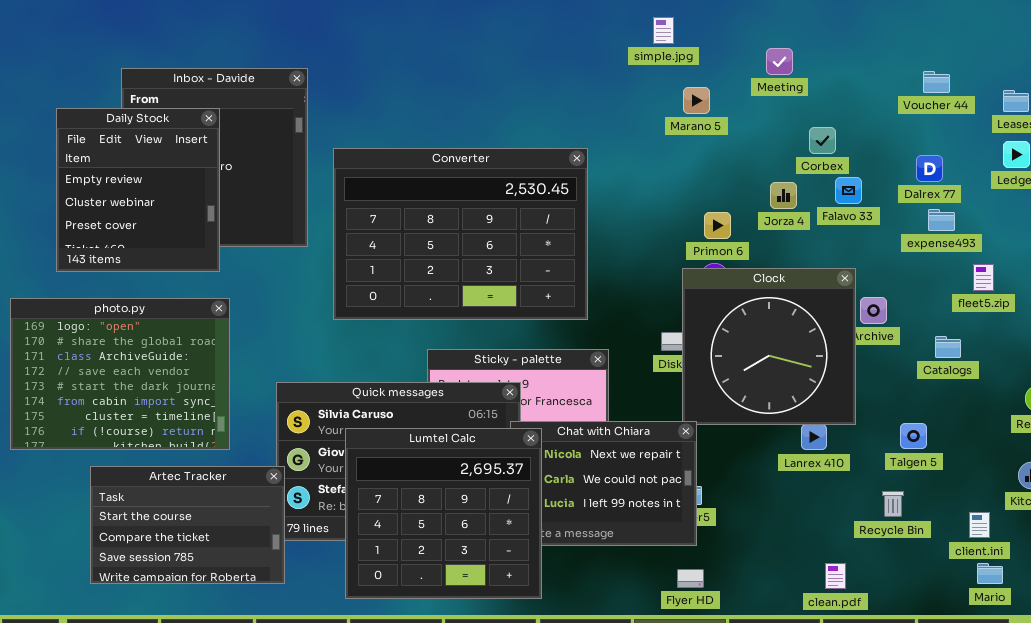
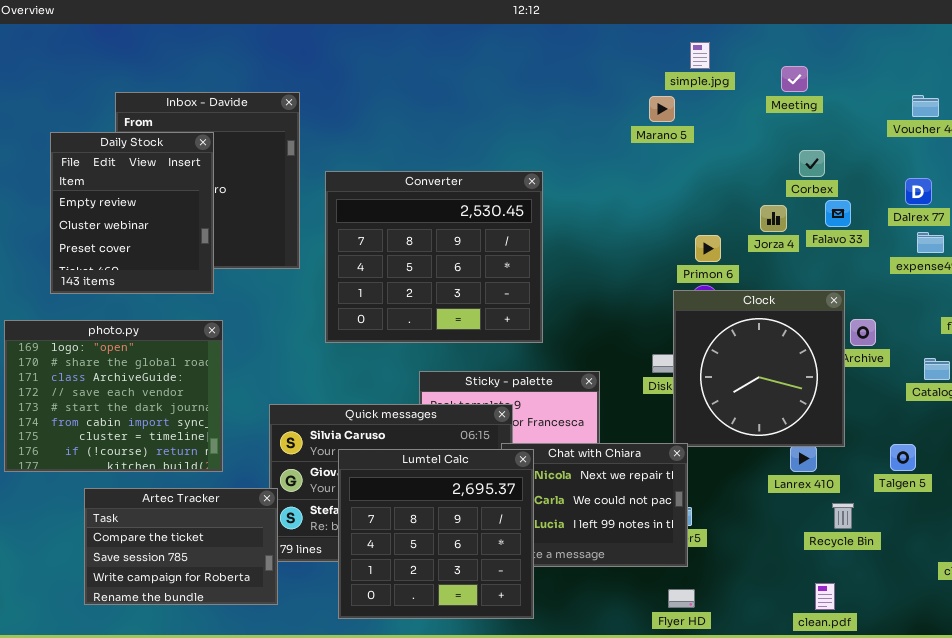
simple.jpg: [653,17,674,44] -> [690,42,710,69], moved
Meeting: [766,48,793,75] -> [781,66,808,92], moved
Marano 5: [683,87,710,114] -> [649,96,675,122], moved
Converter: [333,148,588,320] -> [325,171,543,343], resized
Artec Tracker: [90,466,285,584] -> [84,488,278,605], scrolled down 1 row
Recycle Bin: [882,491,904,517] -> [832,503,854,529], moved

